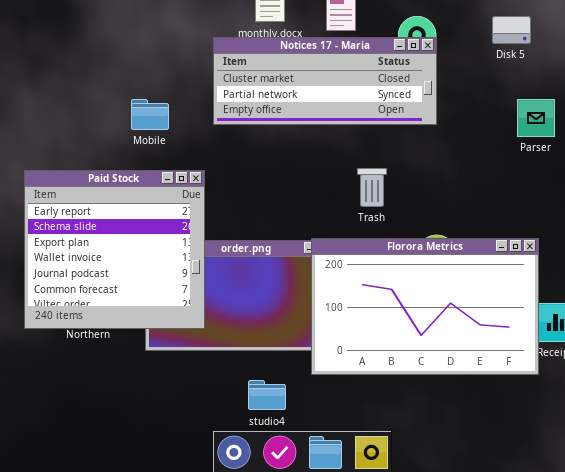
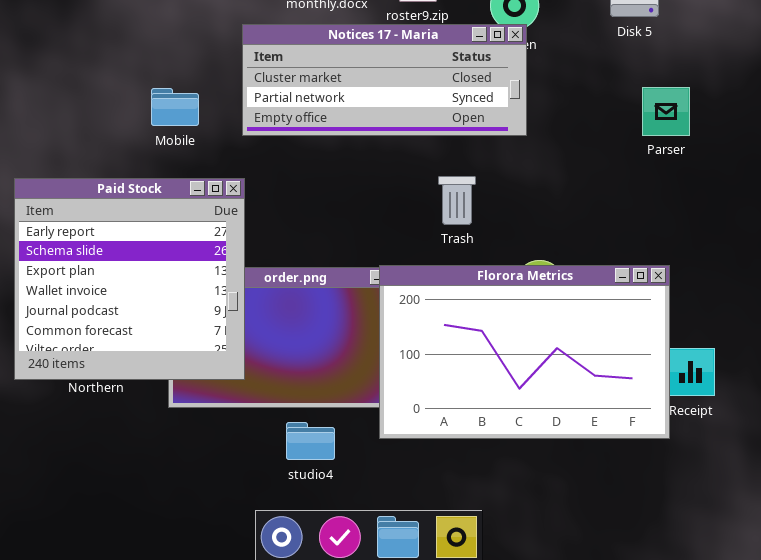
Notices 17 - Maria: [213,37,437,125] -> [242,24,527,136], moved
studio4: [248,380,286,410] -> [286,422,335,460], moved

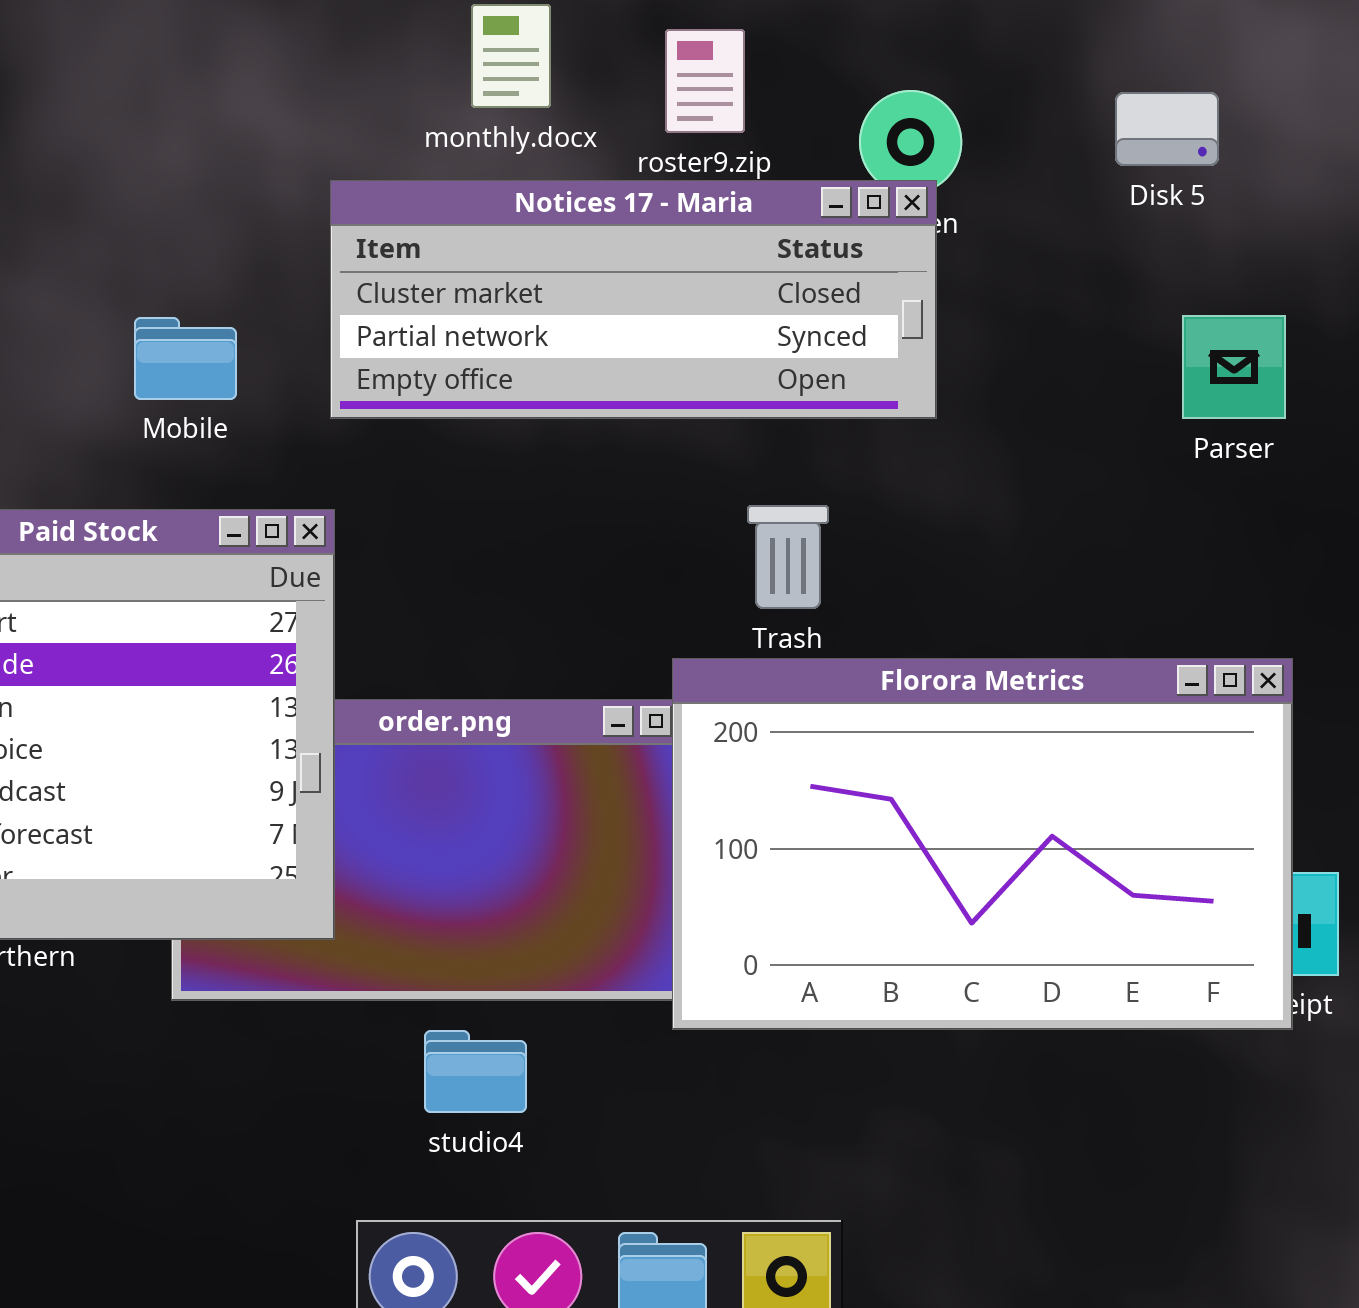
Florora Metrics: [379,265,670,439] -> [672,658,1293,1030], moved

